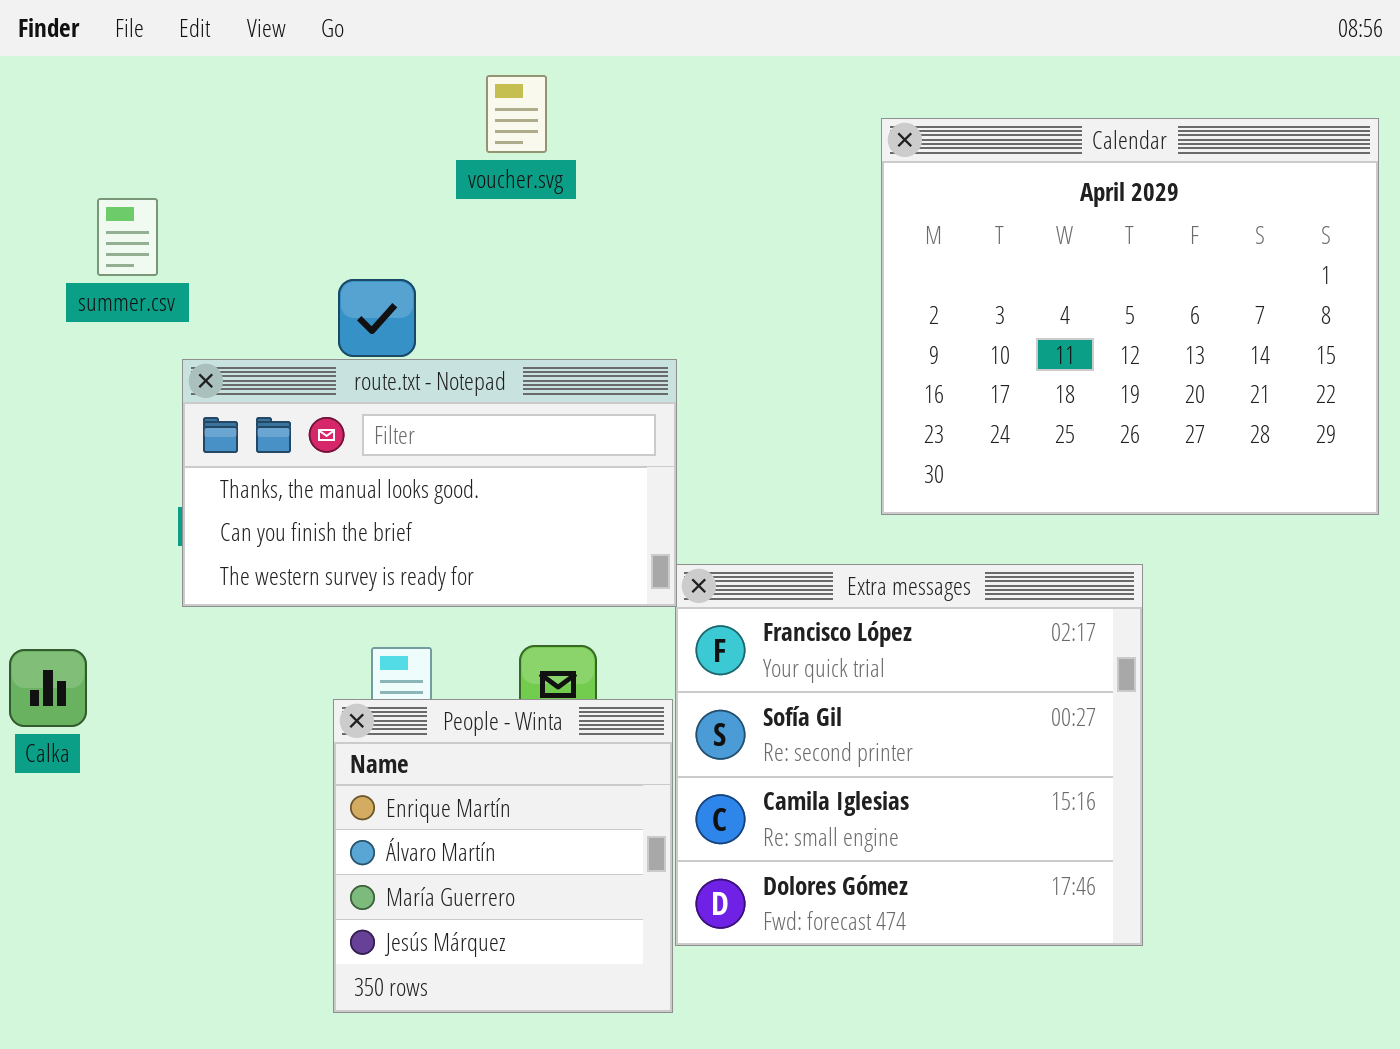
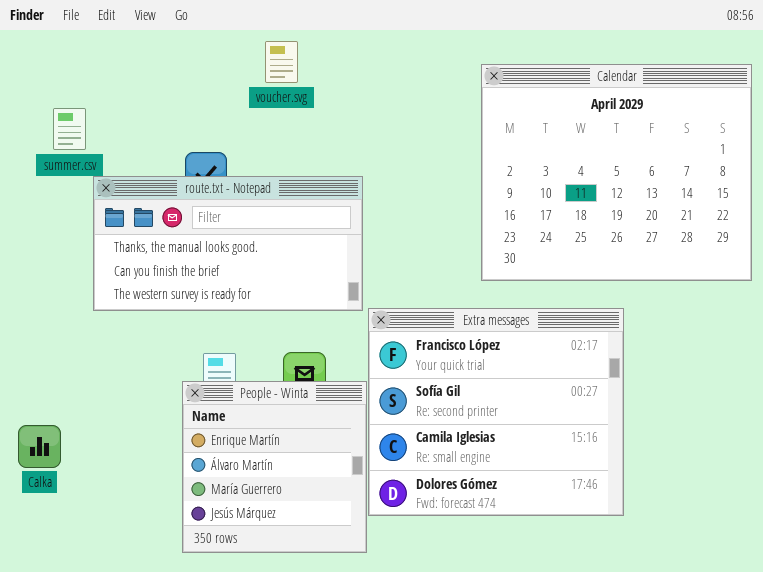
route.txt - Notepad: [182,359,677,607] -> [93,176,363,311], moved
Calka: [9,649,87,727] -> [18,425,61,468], moved

